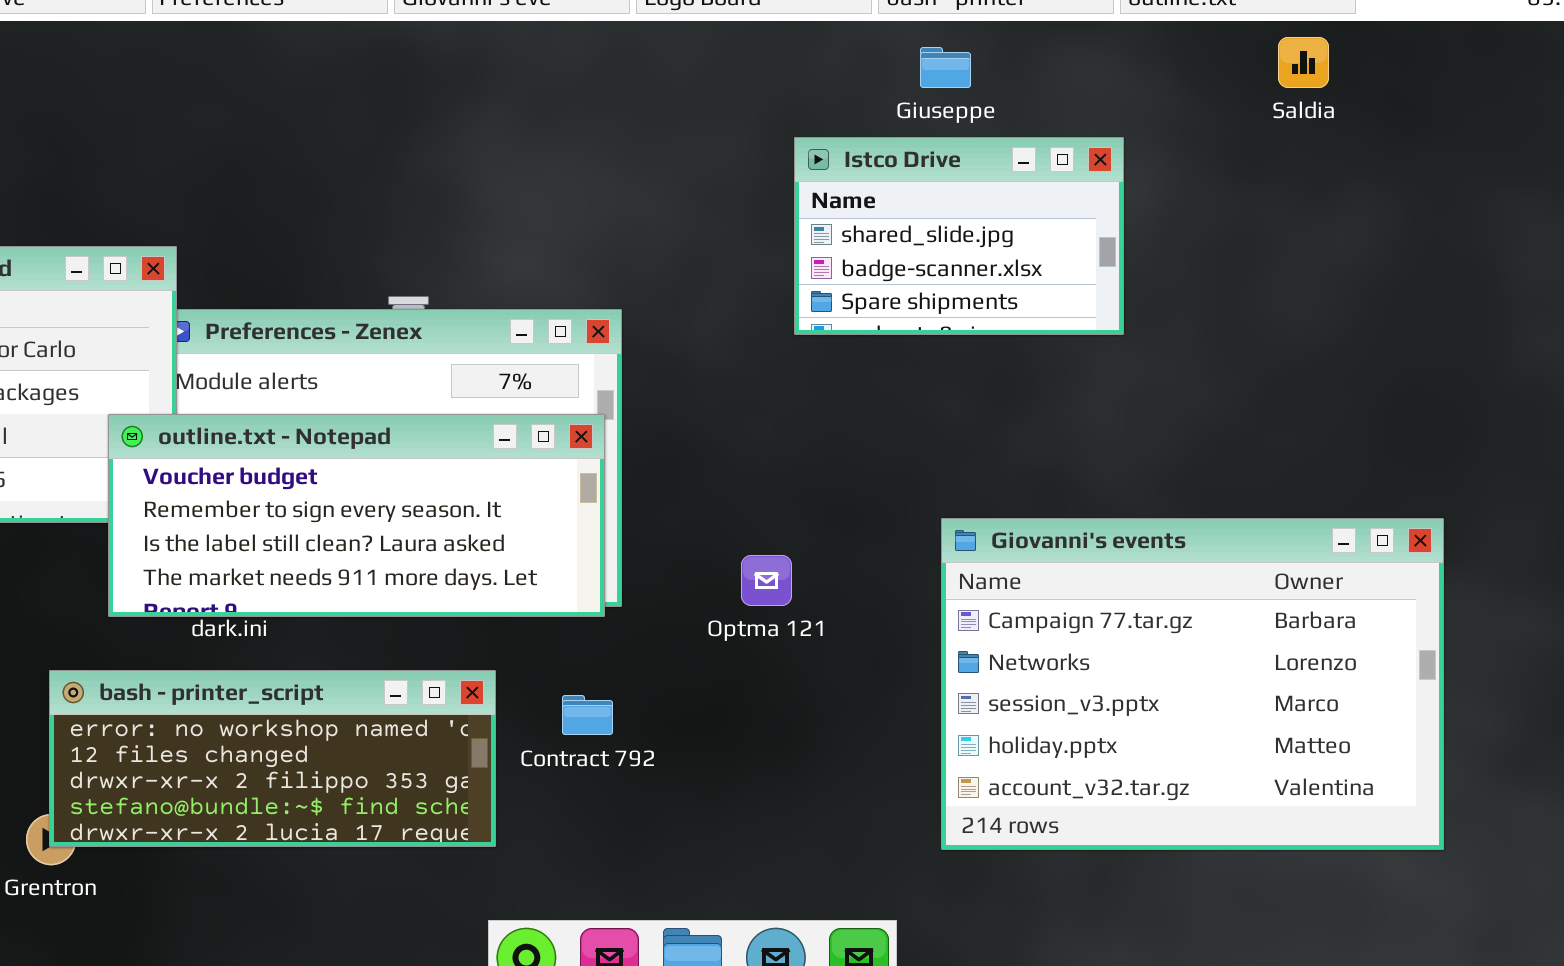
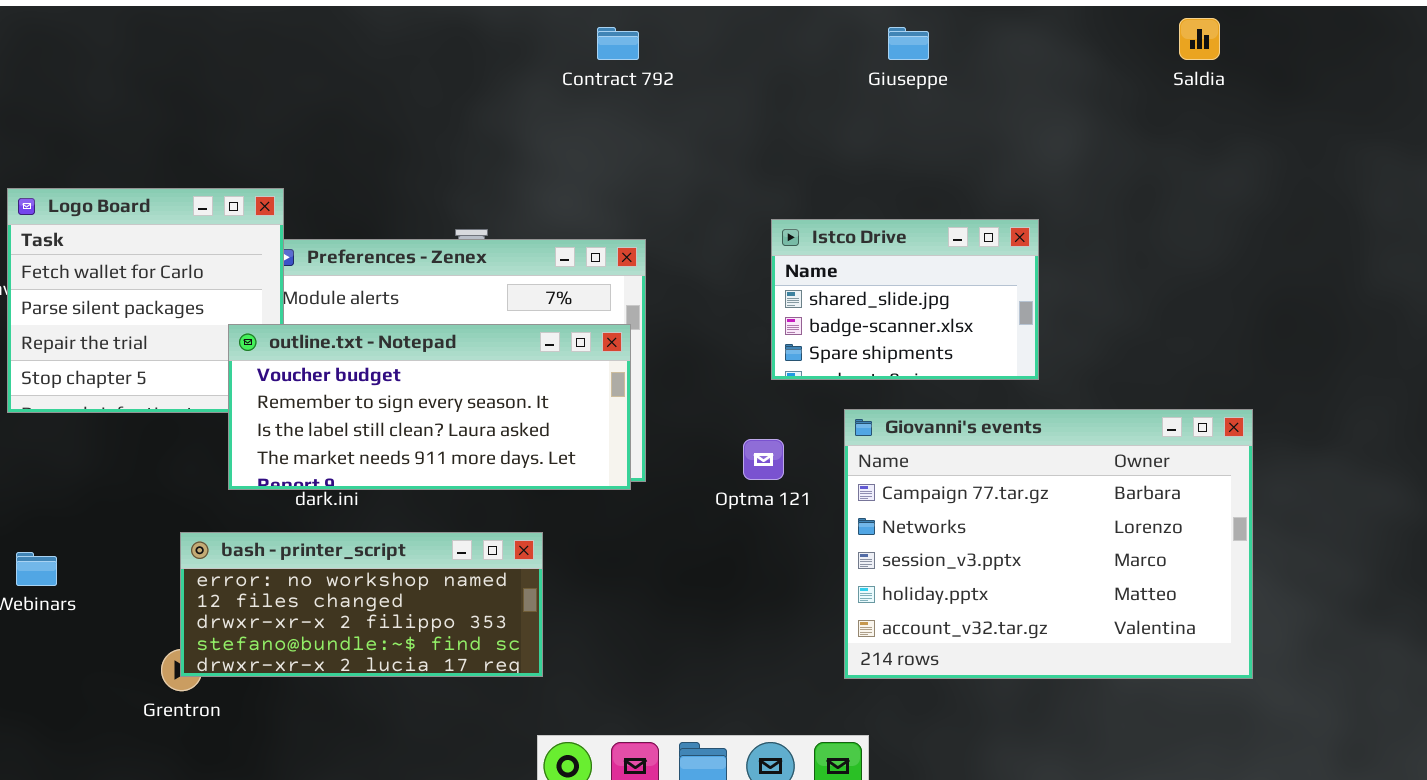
Istco Drive: [794,137,1124,335] -> [771,219,1039,380], moved
Giovanni's events: [941,518,1444,850] -> [844,409,1253,679], moved
Contract 792: [562,695,613,735] -> [597,27,639,60], moved

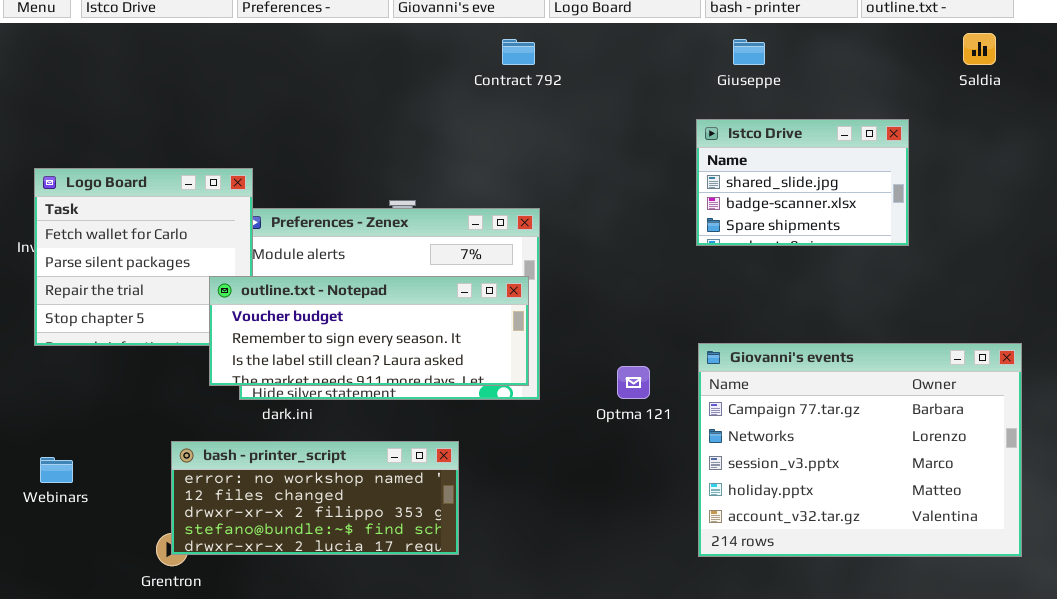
Istco Drive: [771,219,1039,380] -> [696,119,909,246], moved
outline.txt - Notepad: [228,324,631,490] -> [209,276,529,386], resized

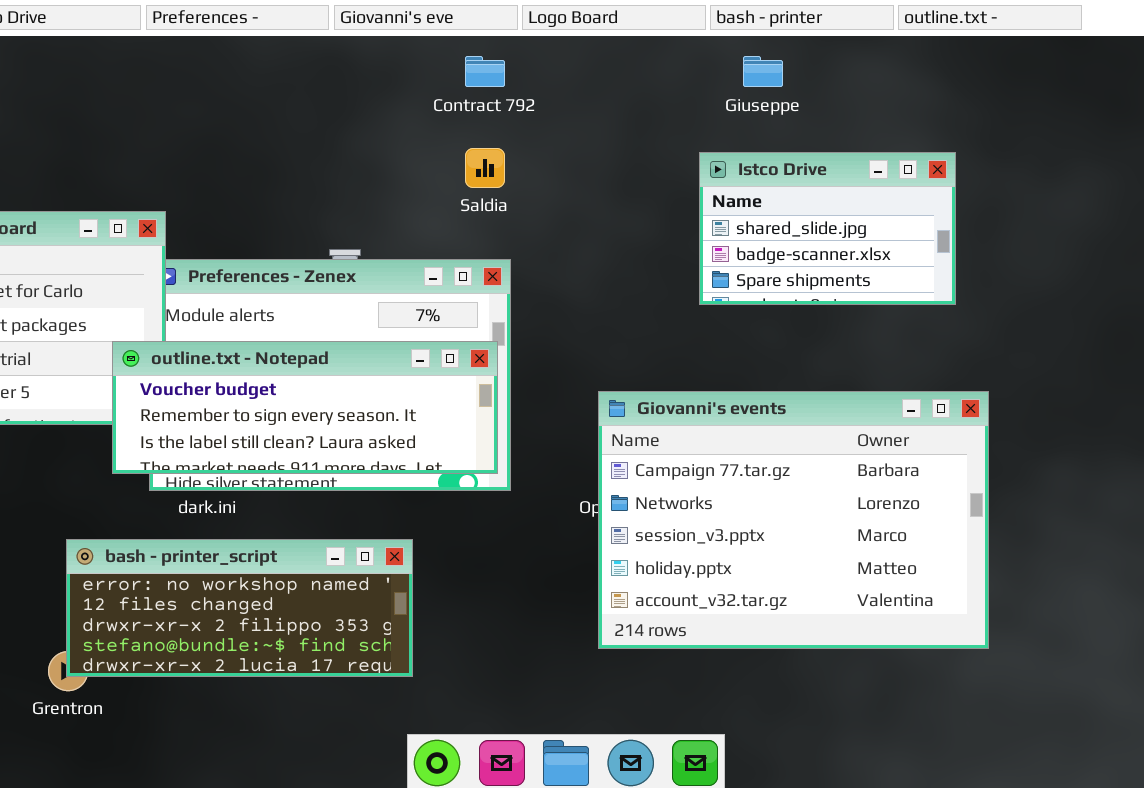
Saldia: [963,33,996,65] -> [465,148,505,188], moved
Giovanni's events: [698,343,1022,557] -> [598,391,989,649], moved

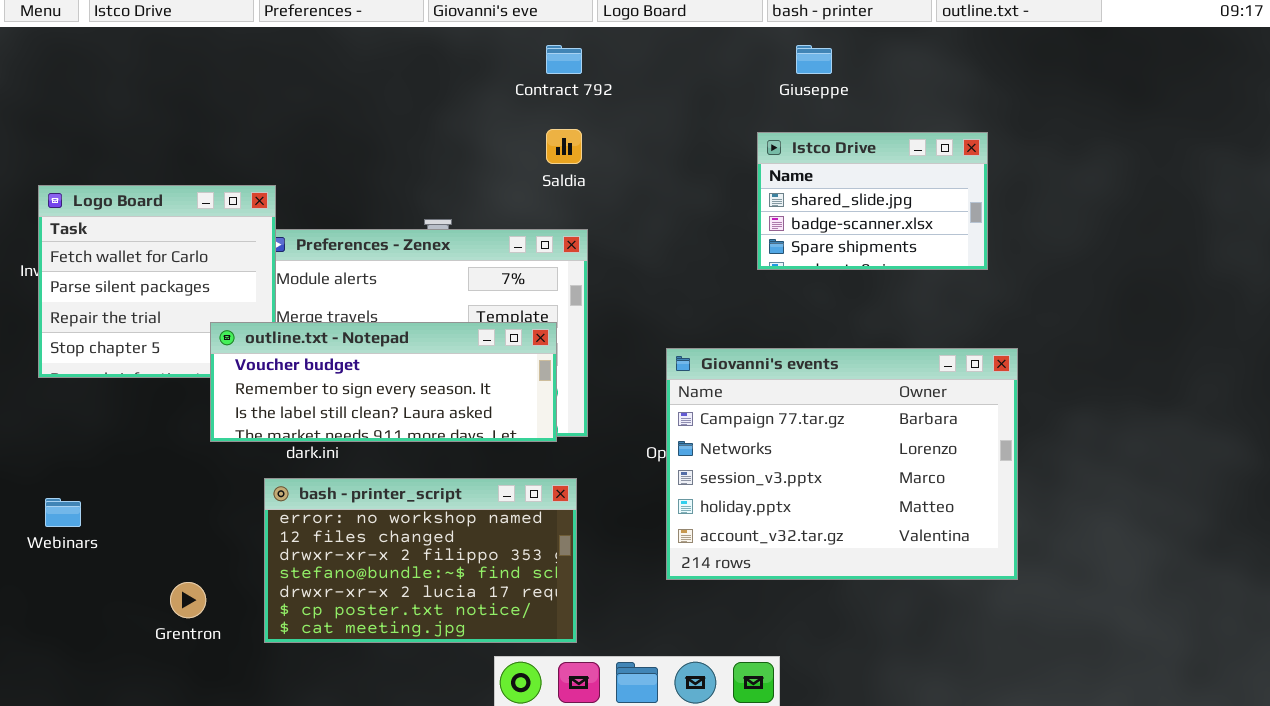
outline.txt - Notepad: [112,341,498,474] -> [210,322,557,442], moved
bash - printer_script: [66,539,413,677] -> [264,478,577,643], moved, resized

